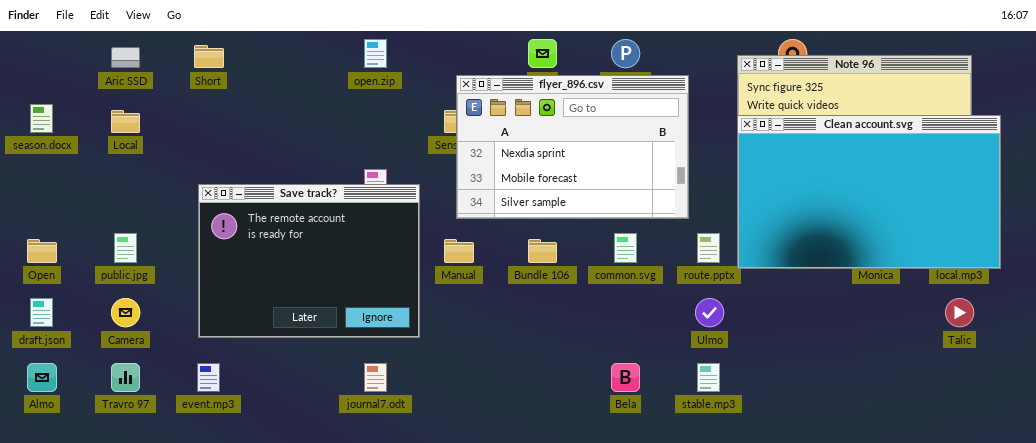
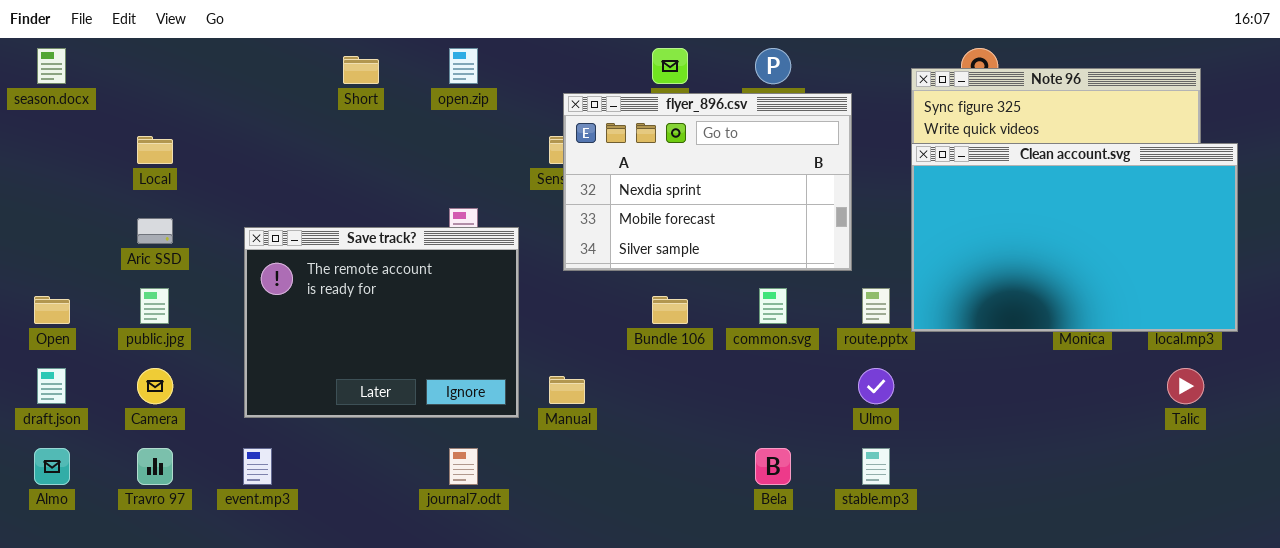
Short: [194,45,224,68] -> [343,56,379,84], moved
Aric SSD: [111,47,140,68] -> [137,218,173,244], moved
season.docx: [30,104,53,133] -> [37,48,66,84], moved
Manual: [444,239,474,263] -> [549,376,585,404], moved

